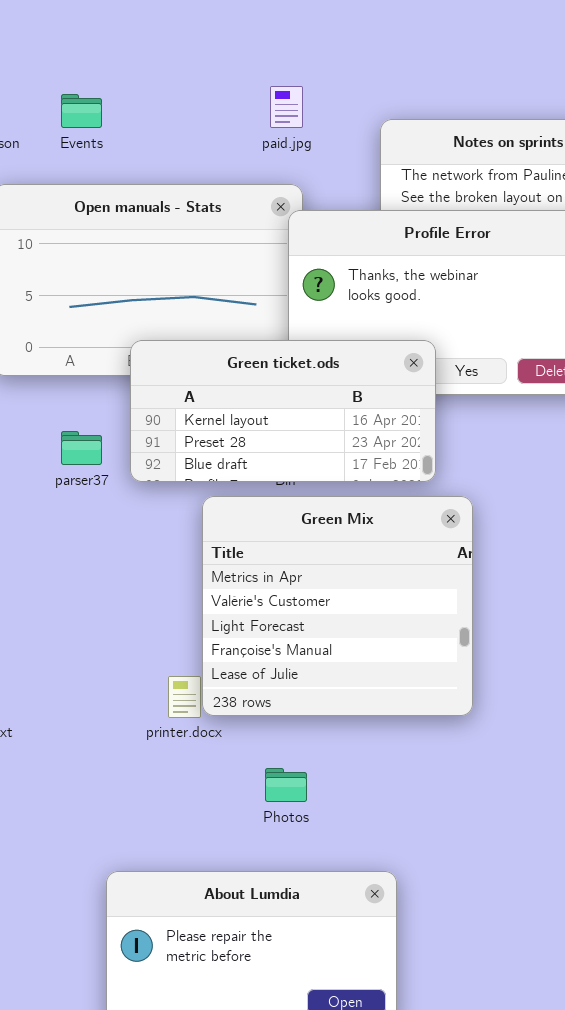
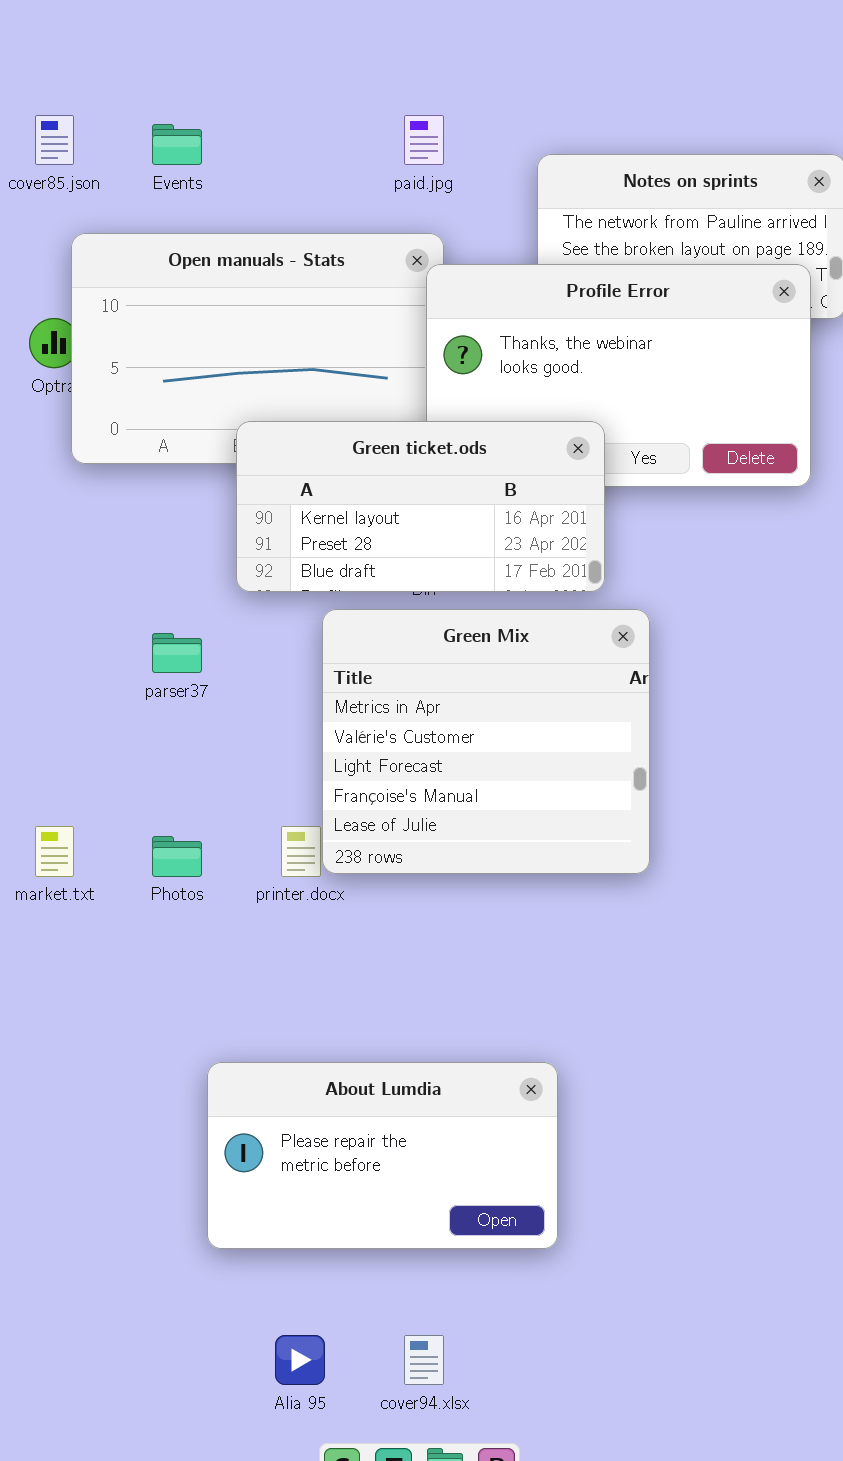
parser37: [61,431,102,465] -> [152,633,202,673], moved
Photos: [265,768,307,802] -> [152,836,202,877], moved

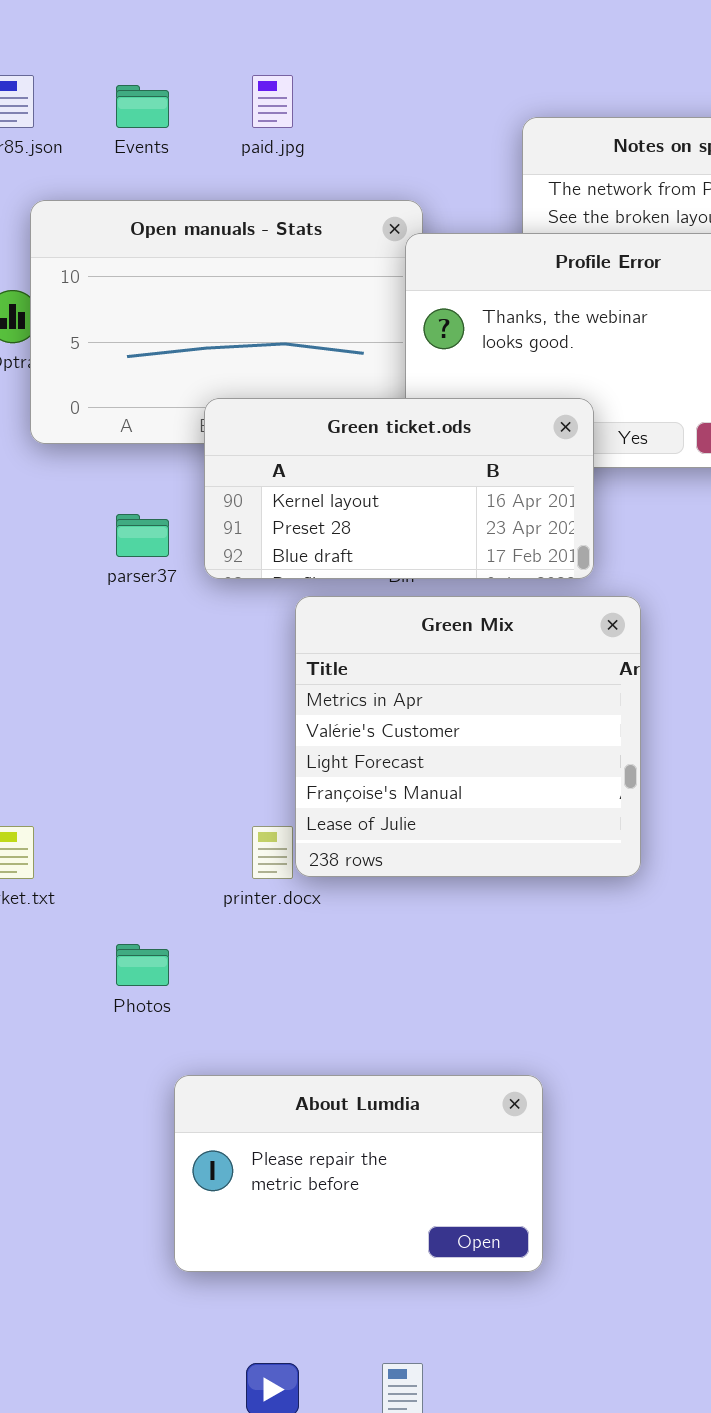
paid.jpg: [404,115,444,165] -> [252,75,293,128], moved
parser37: [152,633,202,673] -> [116,514,169,557], moved
Photos: [152,836,202,877] -> [116,944,169,986], moved

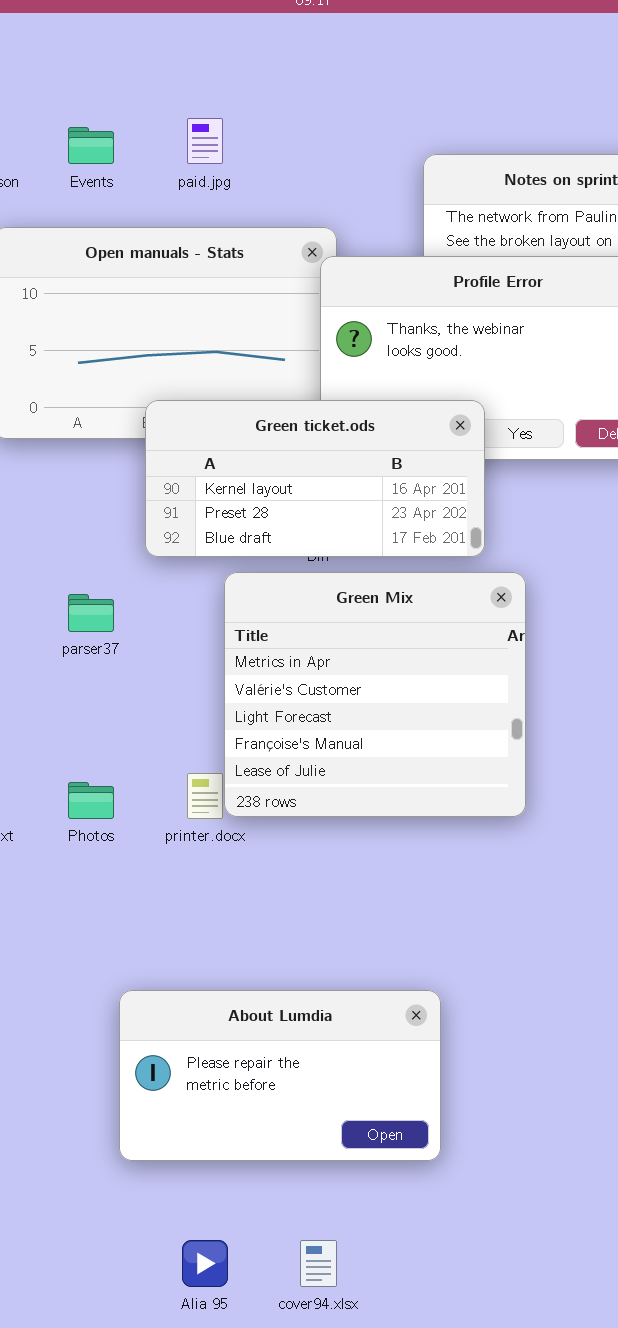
parser37: [116,514,169,557] -> [68,594,114,632], moved
Photos: [116,944,169,986] -> [68,782,114,819], moved

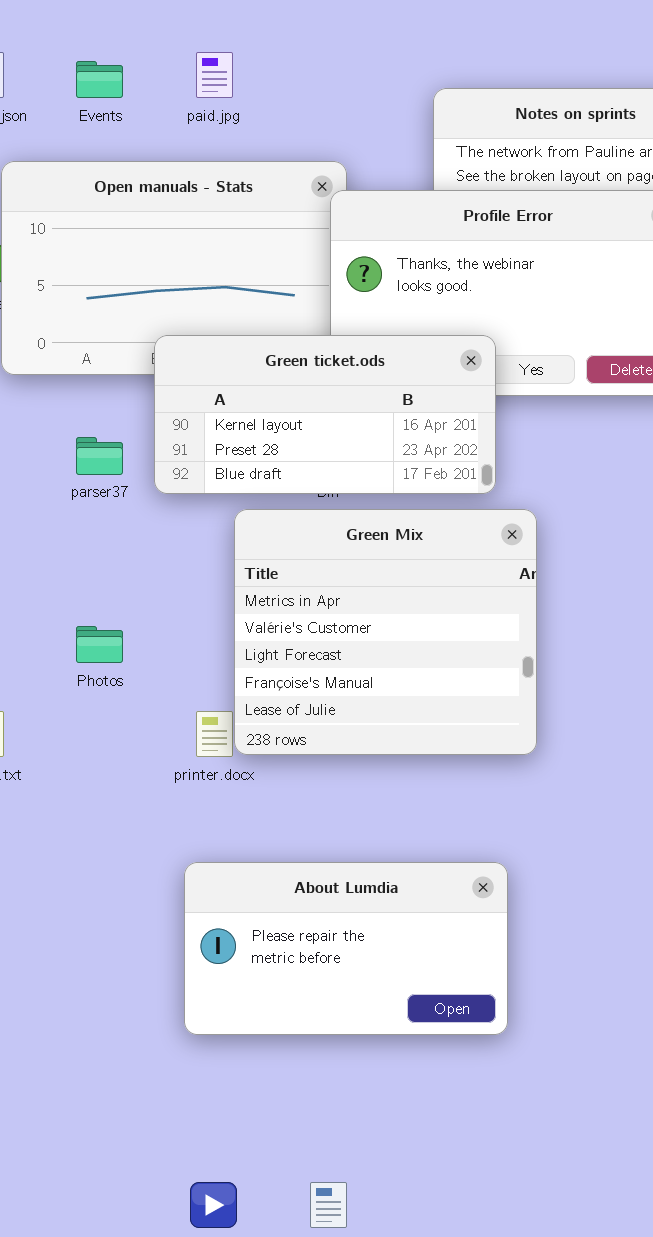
parser37: [68,594,114,632] -> [76,437,123,475], moved
Photos: [68,782,114,819] -> [76,626,123,663], moved
About Lumdia: [119,990,441,1161] -> [184,862,508,1035], moved

